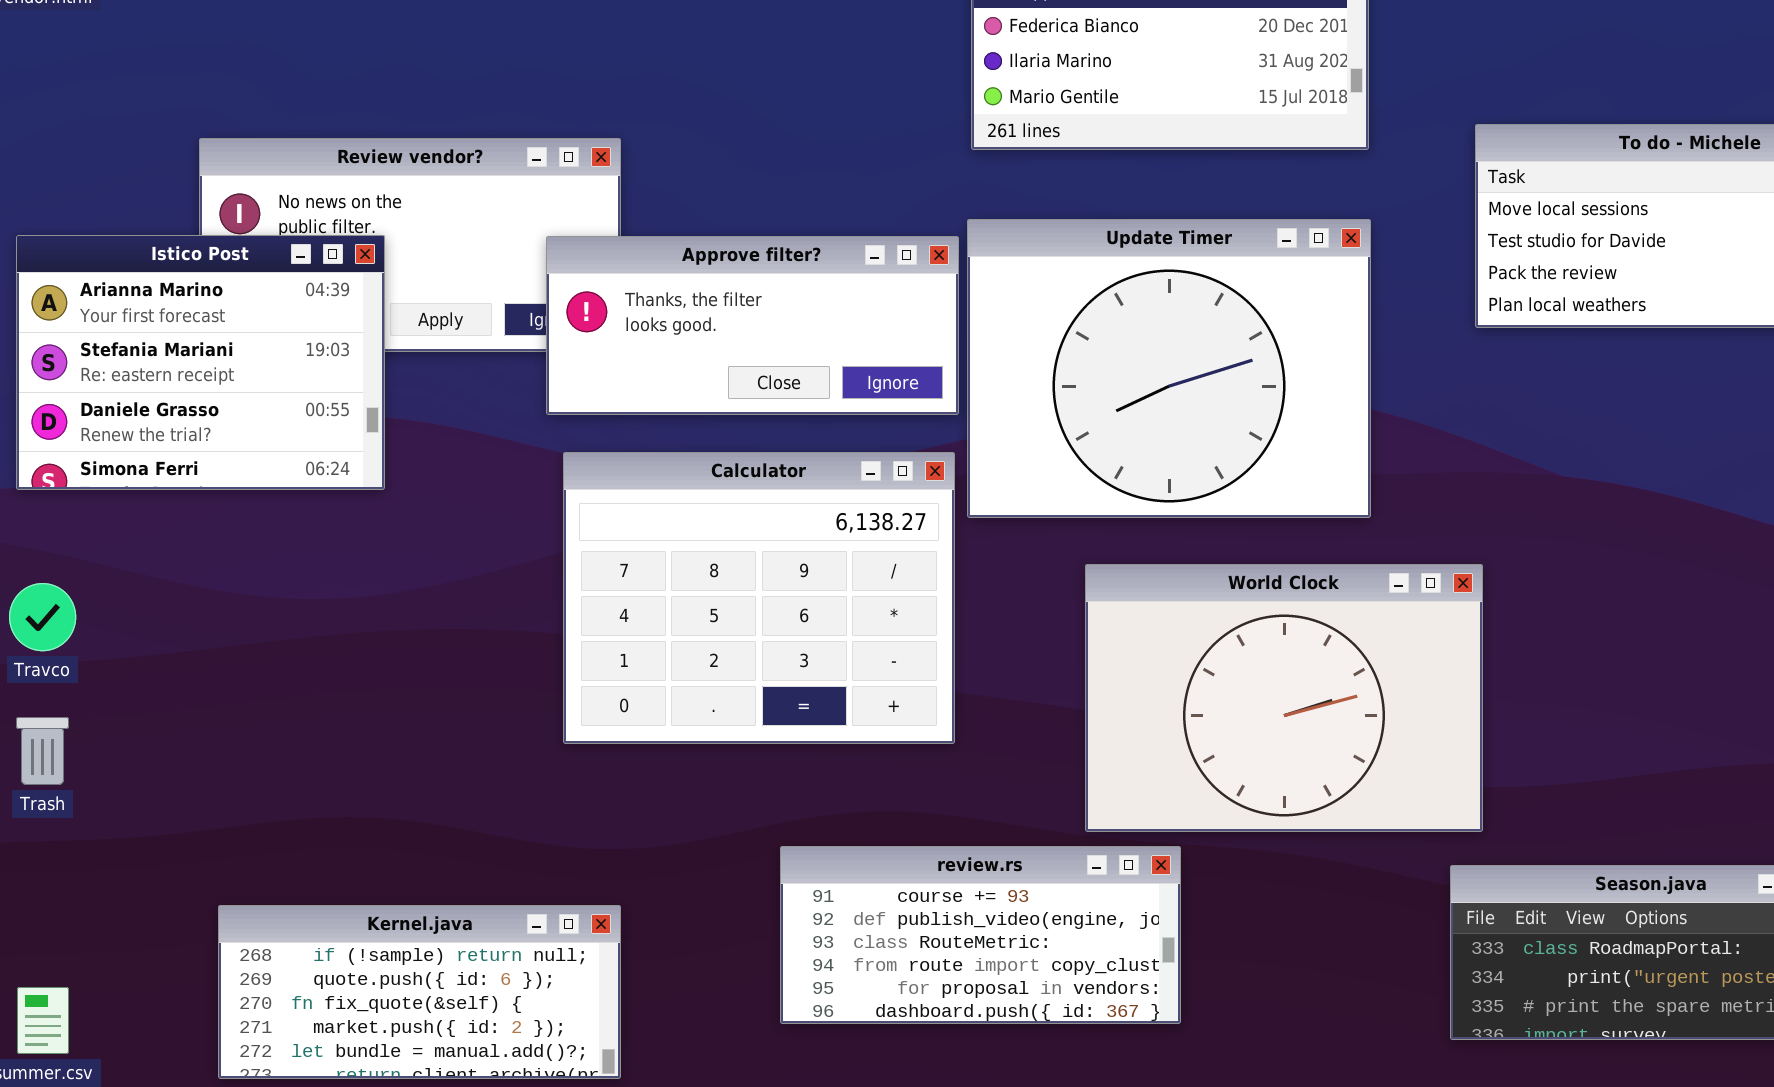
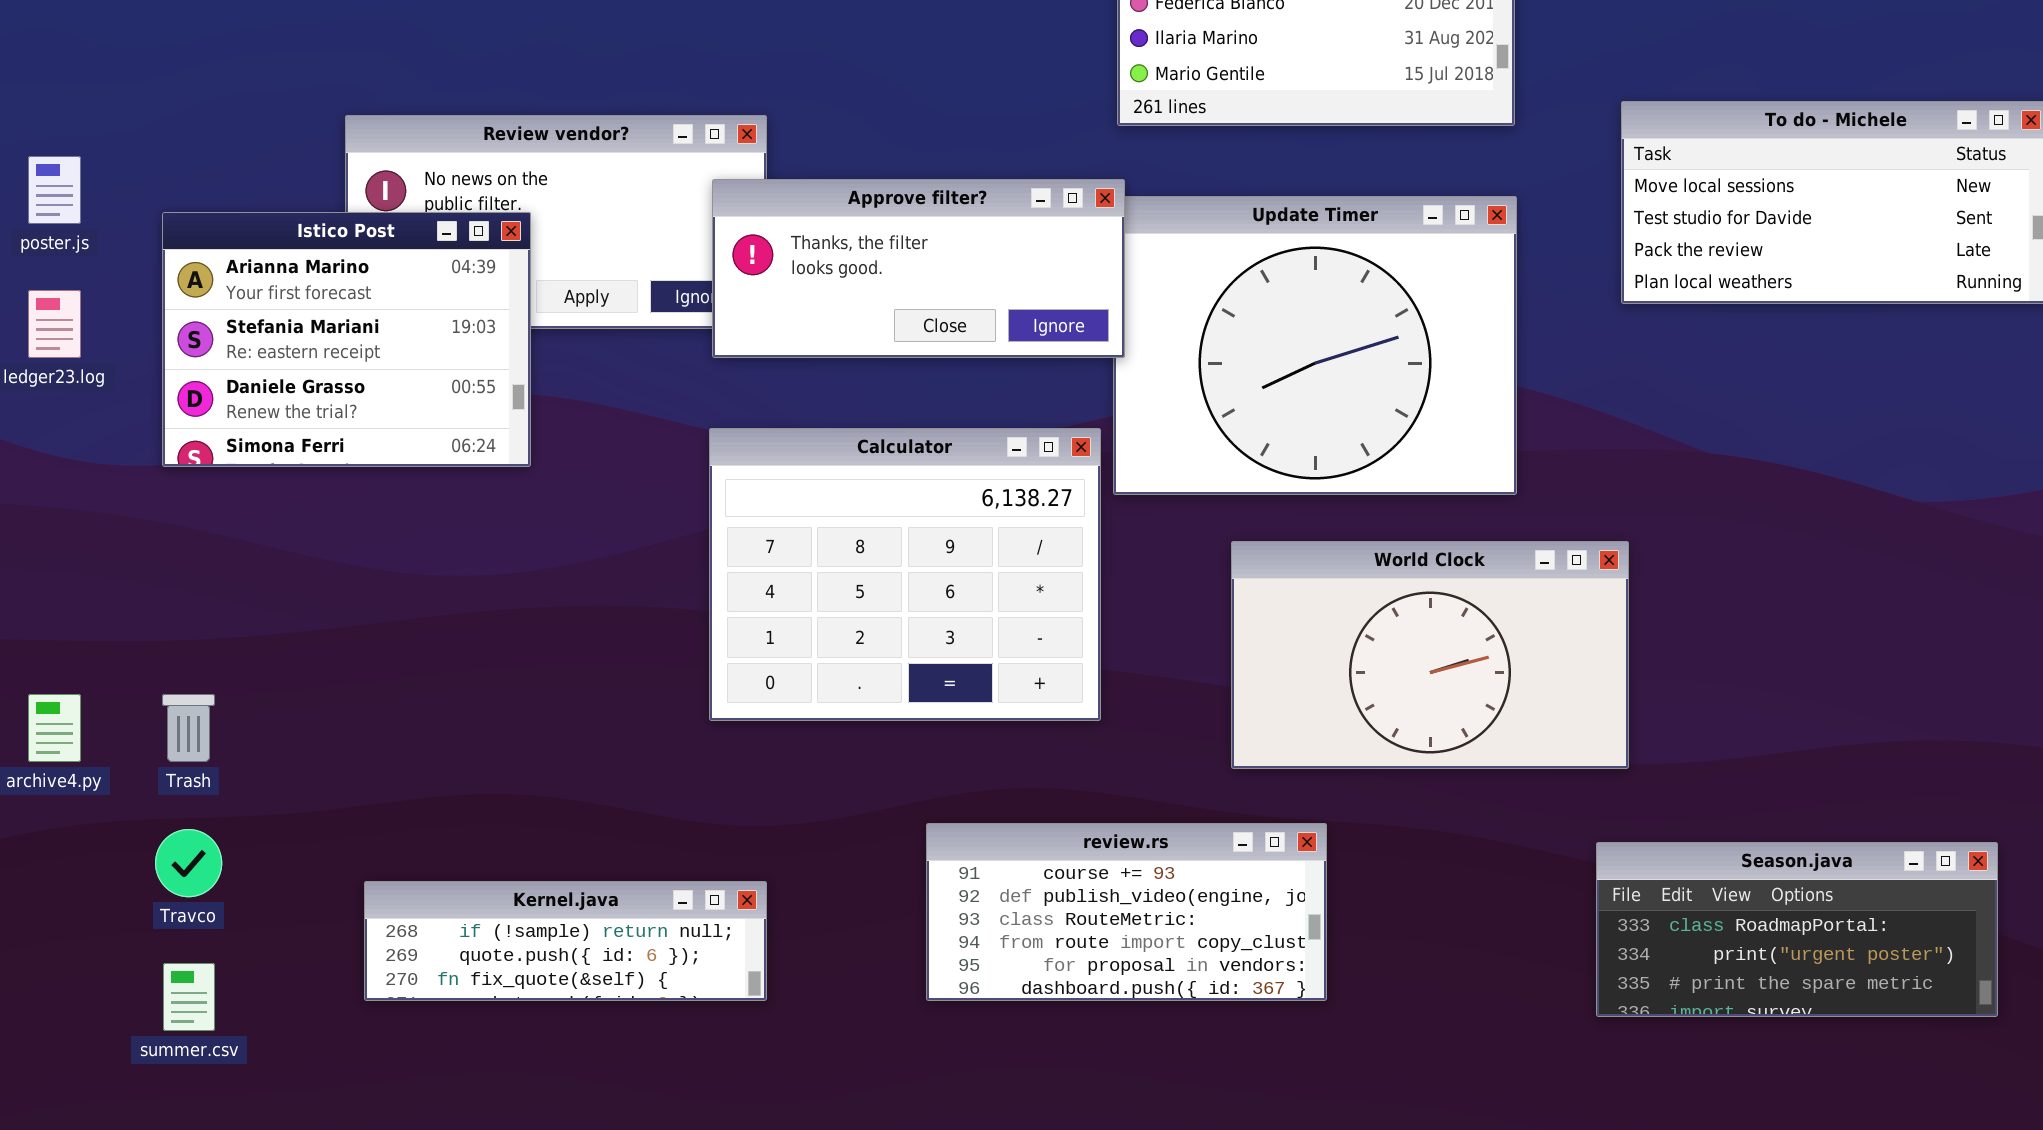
Approve filter?: [546,236,959,415] -> [712,179,1125,358], moved
World Clock: [1085,564,1483,832] -> [1231,541,1629,769], resized
Travco: [9,583,76,651] -> [155,829,222,897], moved
Kernel.java: [218,905,621,1079] -> [364,881,767,1001], resized

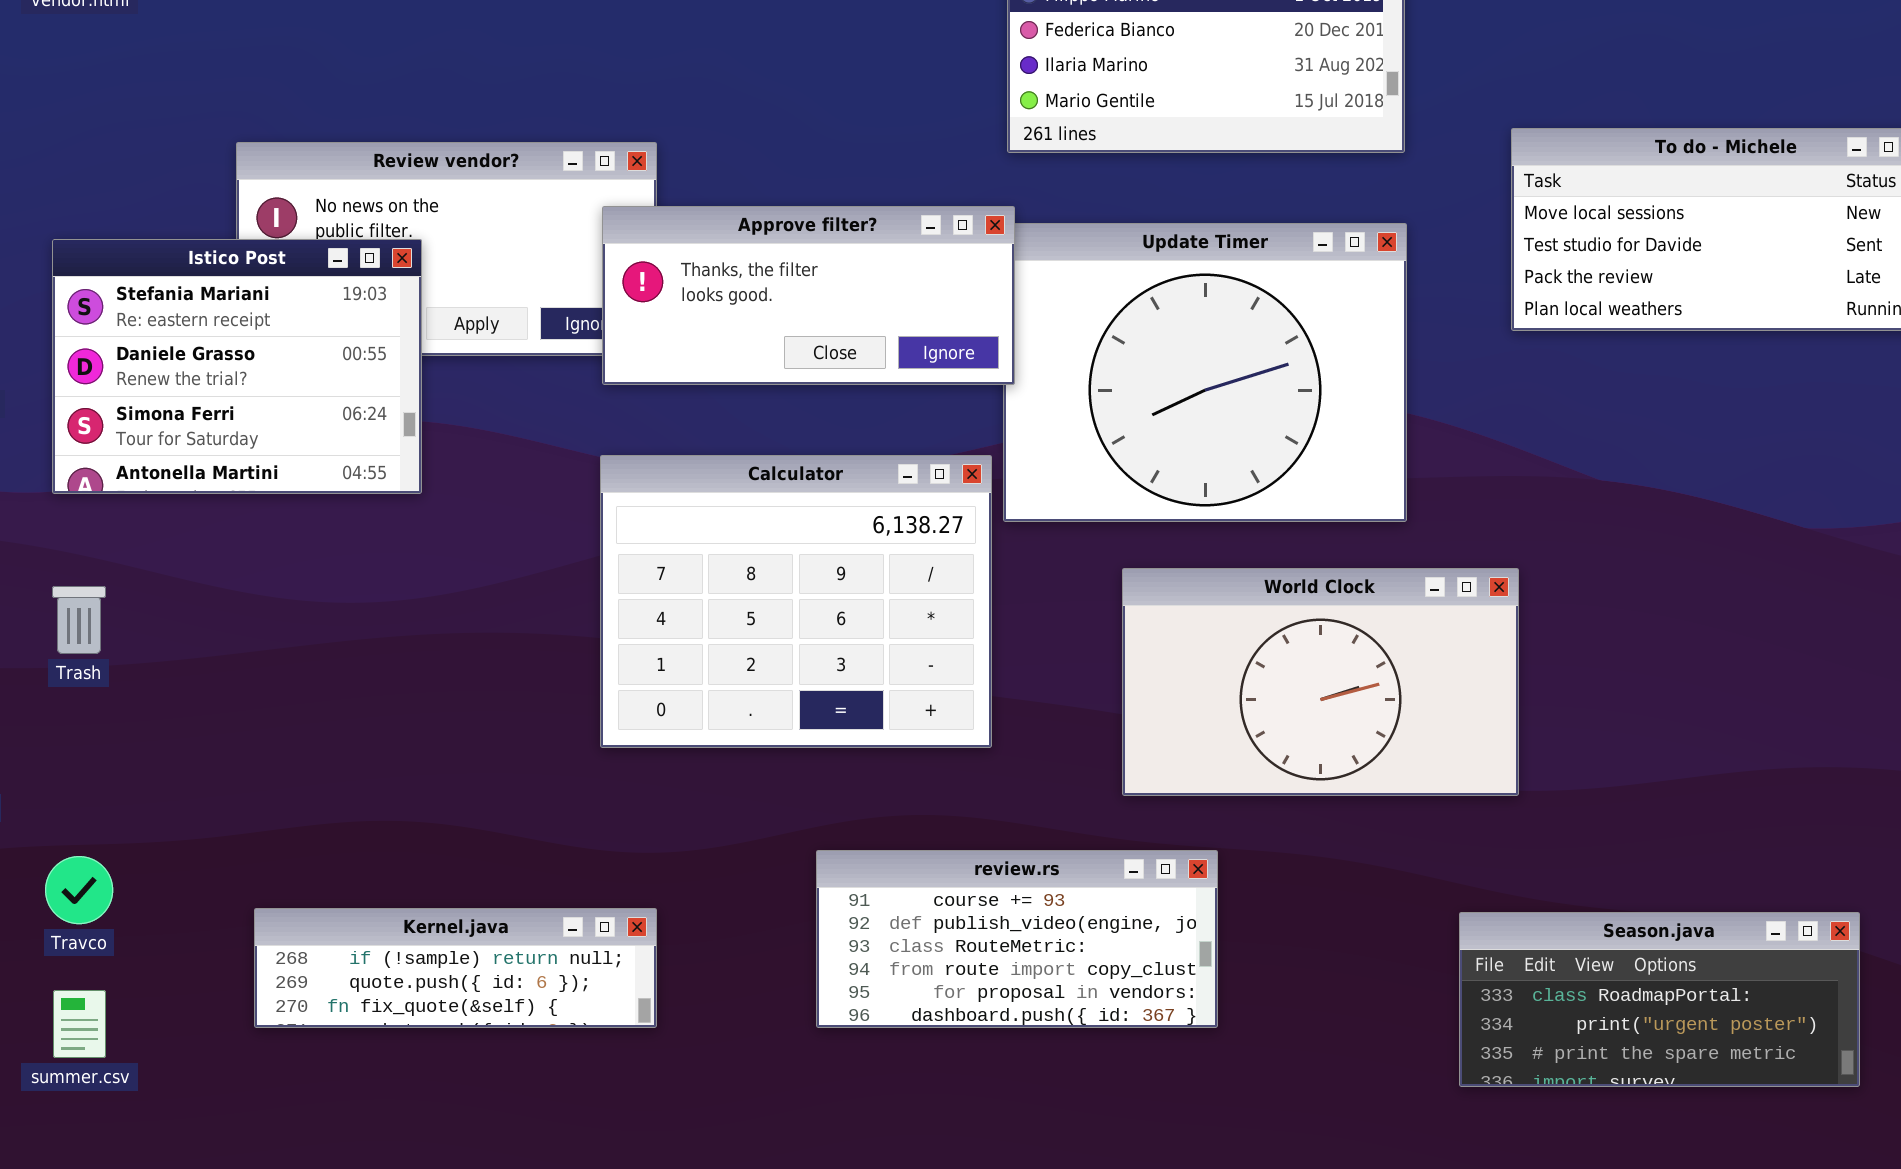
Istico Post: [162,212,531,467] -> [52,239,422,494], scrolled down 1 row
Trash: [162,694,215,762] -> [52,586,106,654], moved
Season.java: [1596,842,1998,1017] -> [1459,912,1860,1087], moved

